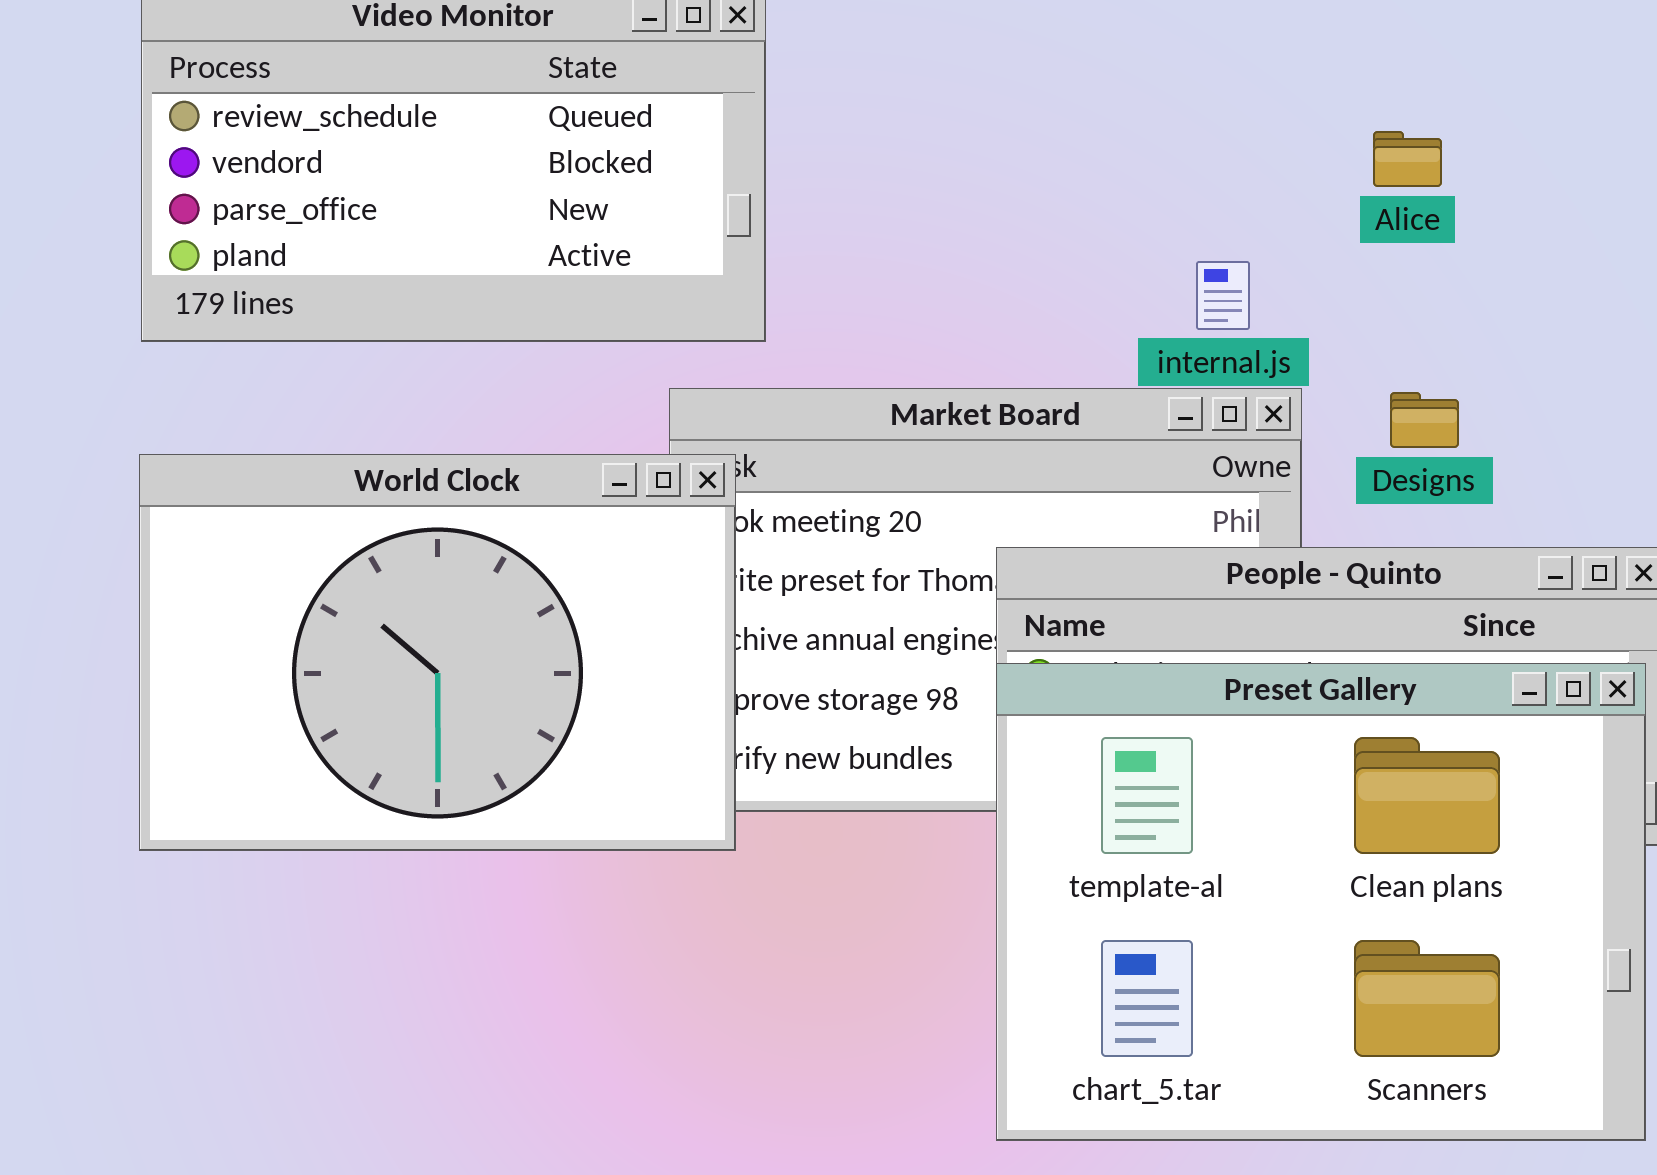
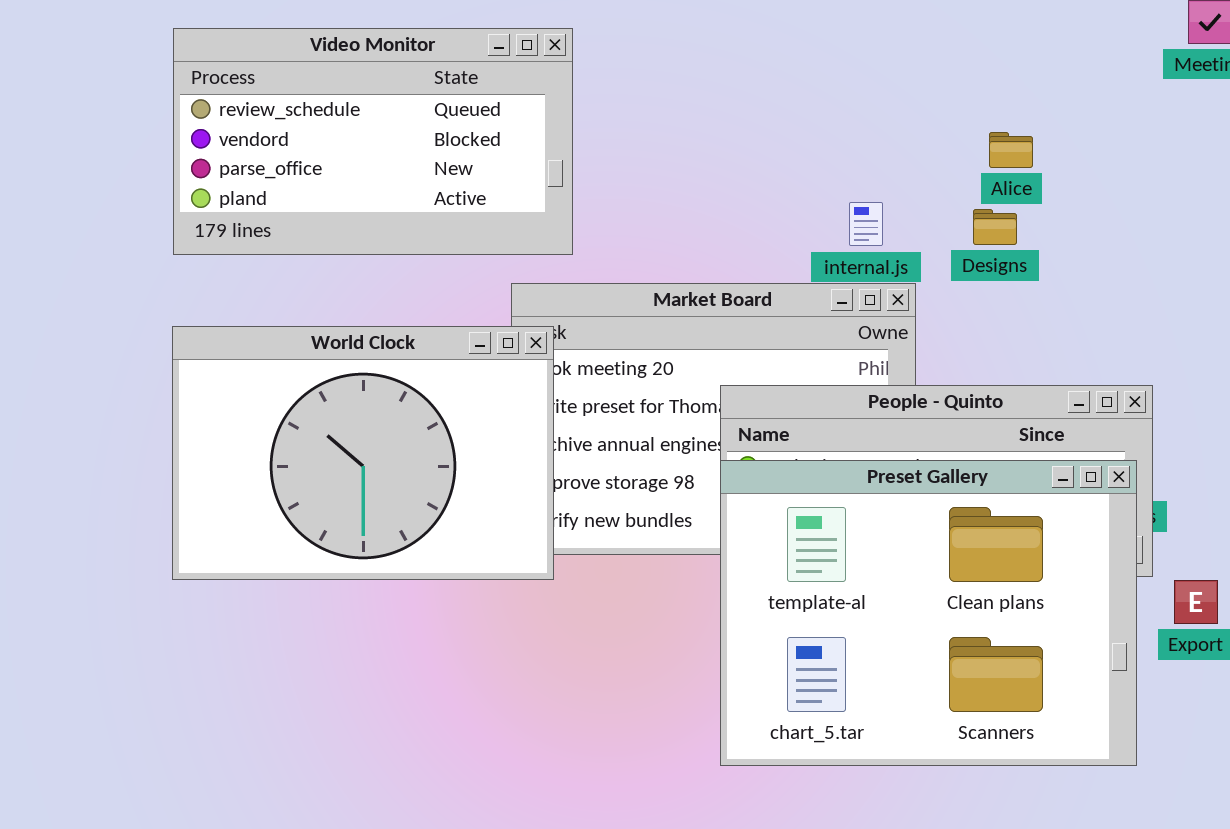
Alice: [1373,131,1442,187] -> [989,132,1033,168], moved
Designs: [1390,392,1459,448] -> [973,209,1017,245], moved

